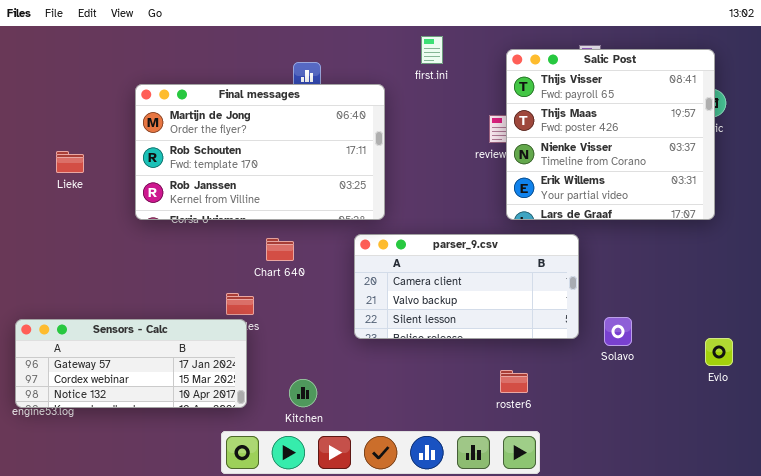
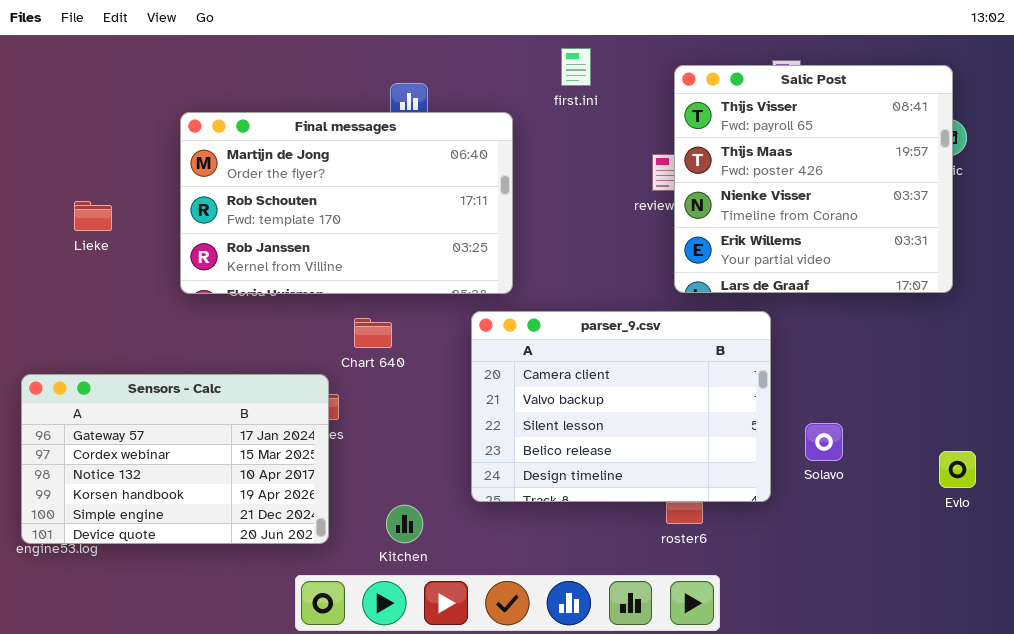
parser_9.csv: [354,234,579,339] -> [471,311,771,502], resized
Sensors - Calc: [15,319,247,408] -> [21,374,329,544], resized

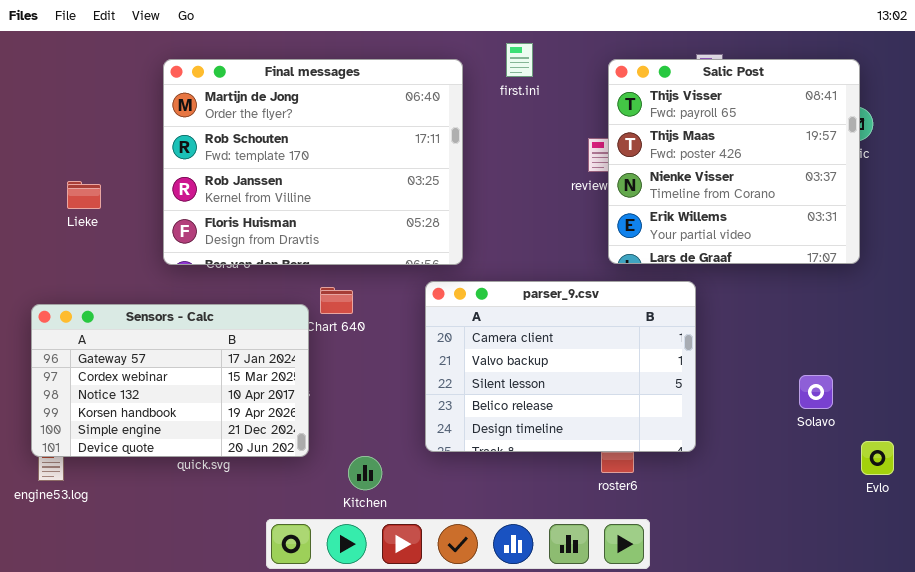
Final messages: [180,112,513,294] -> [163,59,463,265], resized
Sensors - Calc: [21,374,329,544] -> [31,304,309,457], moved
Solavo: [805,423,843,461] -> [799,375,833,409], moved
Evlo: [939,451,976,488] -> [861,441,894,475], moved

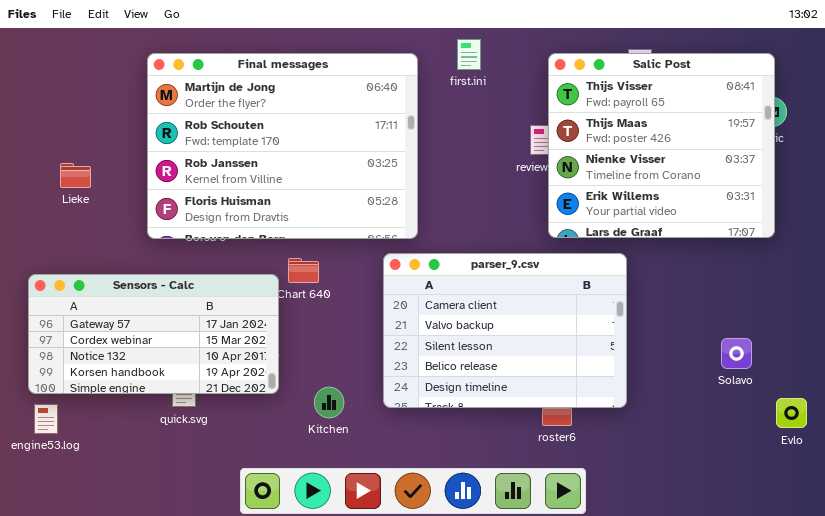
Sensors - Calc: [31,304,309,457] -> [28,274,279,394], resized
Kitchen: [348,456,382,490] -> [314,387,344,418], moved

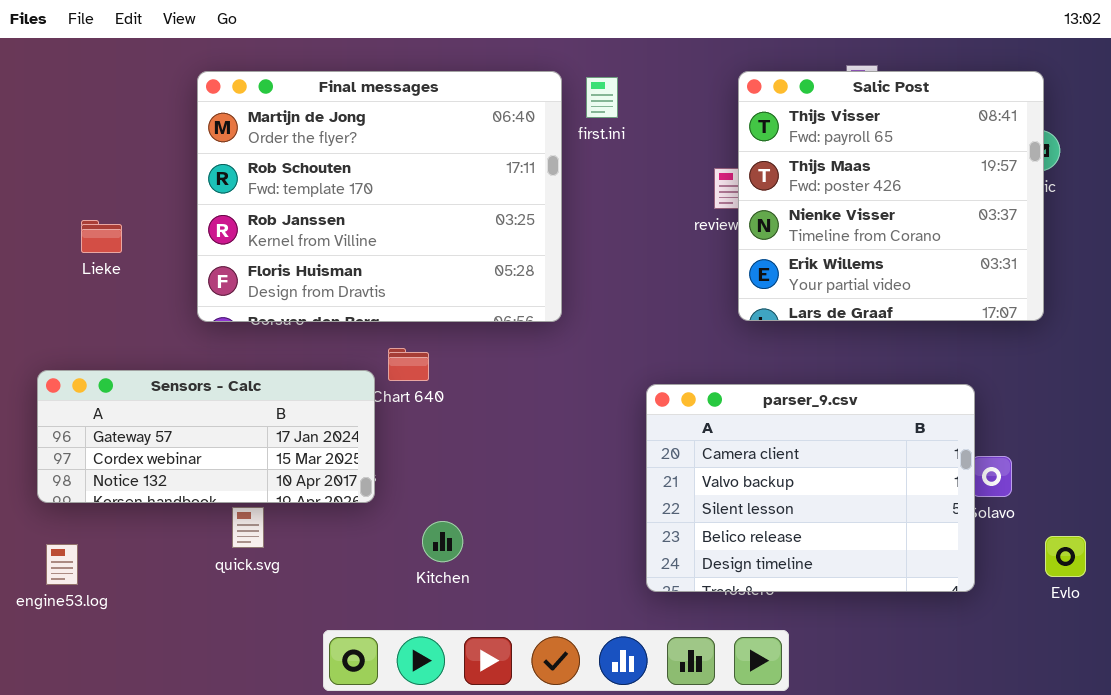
first.ini: [457,39,481,70] -> [586,77,618,118], moved
parser_9.csv: [383,253,627,408] -> [646,384,975,592], moved
Sensors - Calc: [28,274,279,394] -> [37,370,375,503], resized

